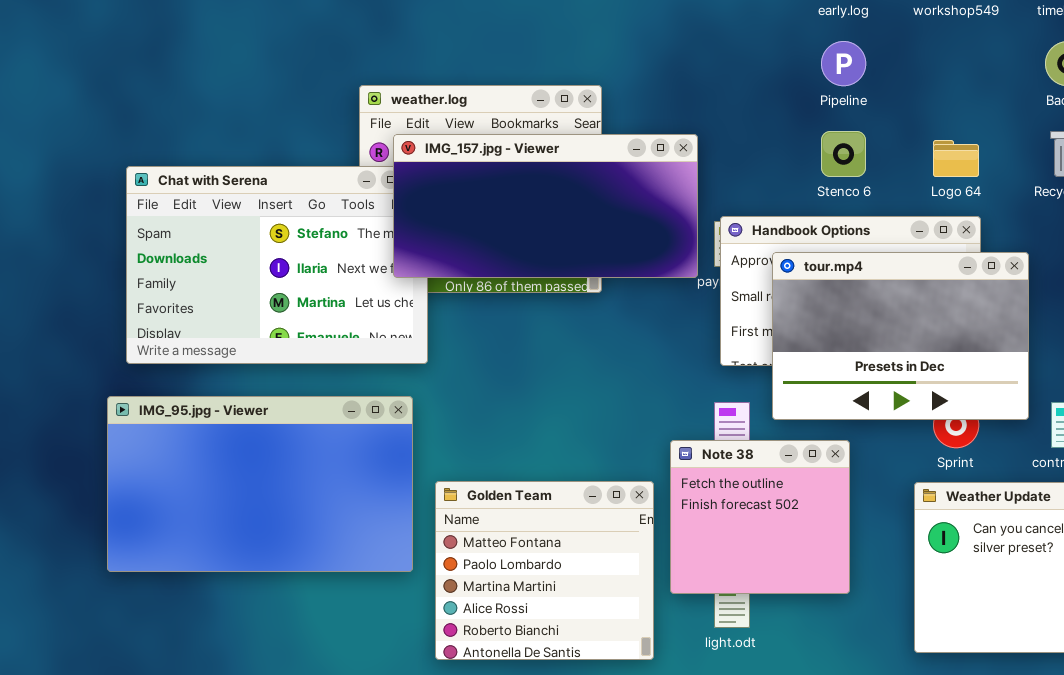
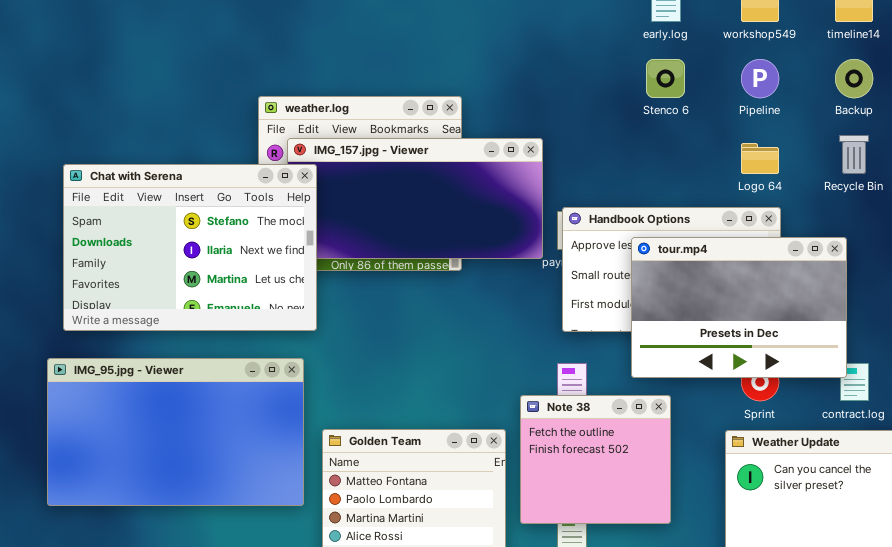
Pipeline: [821,41,866,86] -> [741,59,779,98], moved
Stenco 6: [821,131,866,177] -> [646,59,685,98], moved
Chat with Serena: [126,166,428,364] -> [63,164,317,331], raised
tour.mp4: [772,252,1029,420] -> [631,237,847,378], moved

